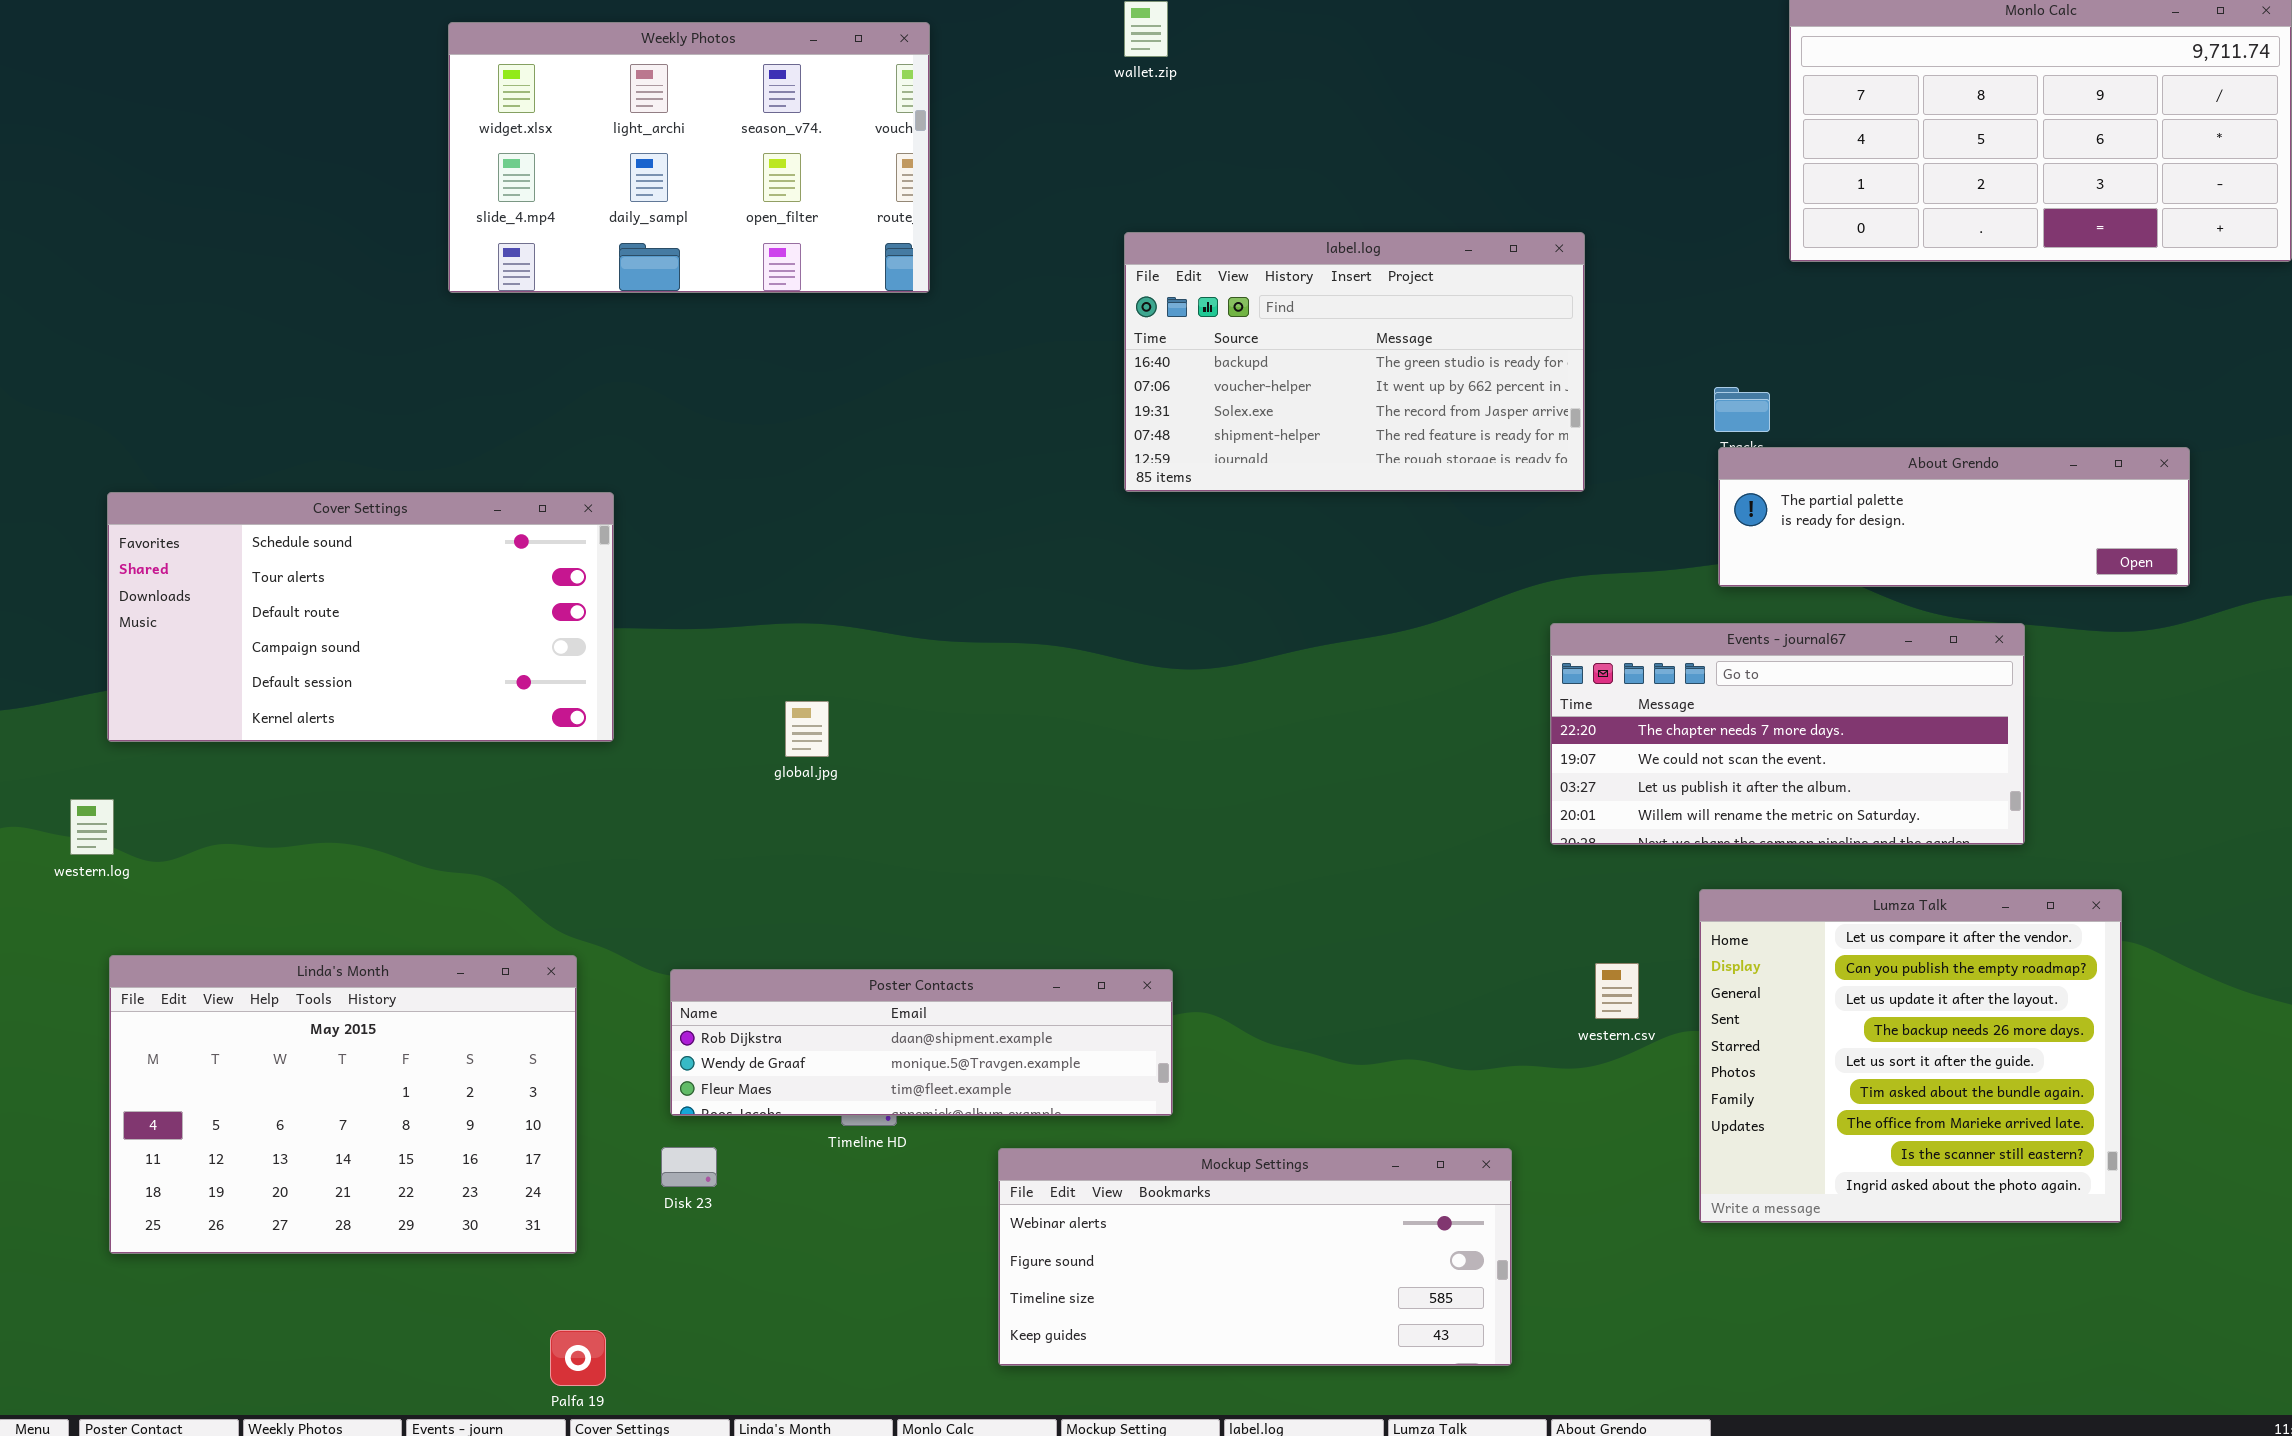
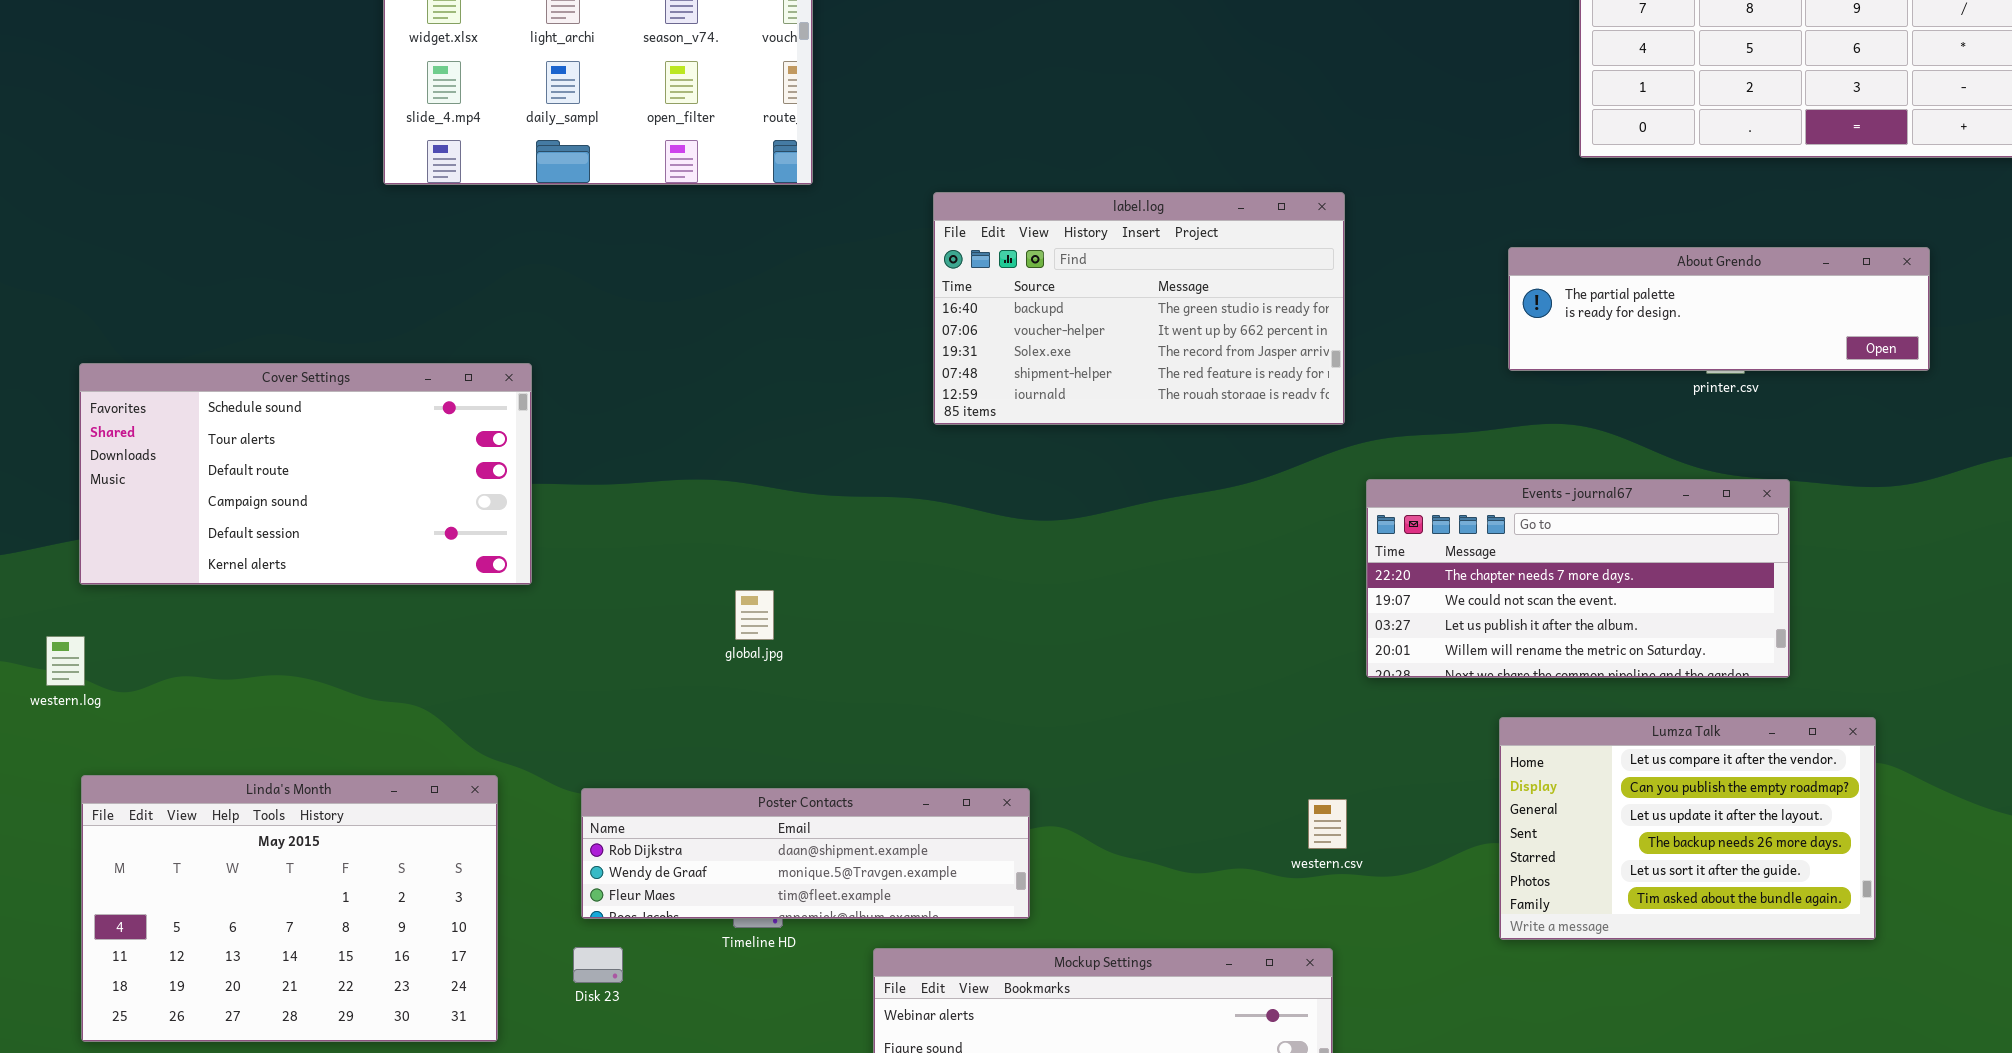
label.log: [1124,232,1585,492] -> [933,192,1345,425], moved
About Grendo: [1718,447,2190,587] -> [1508,247,1930,371], moved
global.jpg: [785,701,829,757] -> [735,590,774,640], moved
Lumza Talk: [1699,889,2122,1223] -> [1499,717,1876,940], resized
western.csv: [1595,963,1639,1019] -> [1308,799,1347,849], moved

